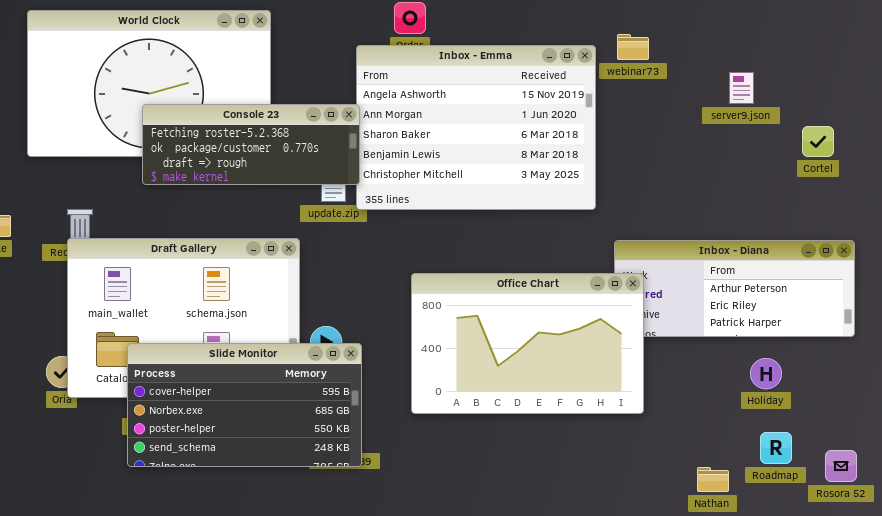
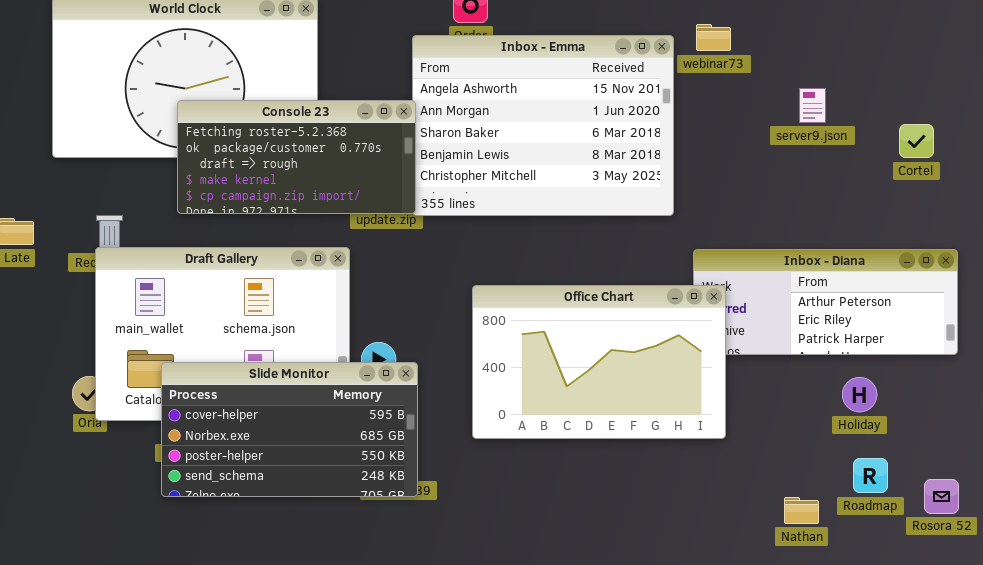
server9.json: [729,72,754,104] -> [799,88,826,123], moved
Console 23: [142,104,360,185] -> [177,100,416,214], resized

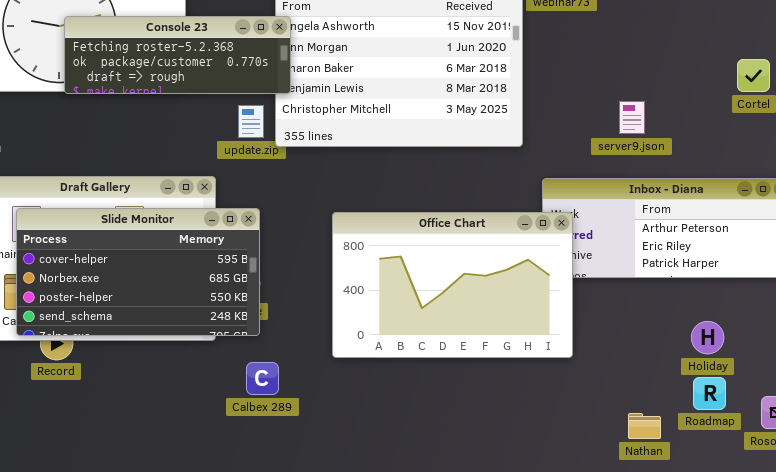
server9.json: [799,88,826,123] -> [619,101,645,134], moved
Console 23: [177,100,416,214] -> [64,16,291,94], moved, resized
Slide Monitor: [161,362,418,497] -> [16,208,260,336], moved
Holiday: [842,377,877,412] -> [691,321,724,354], moved

